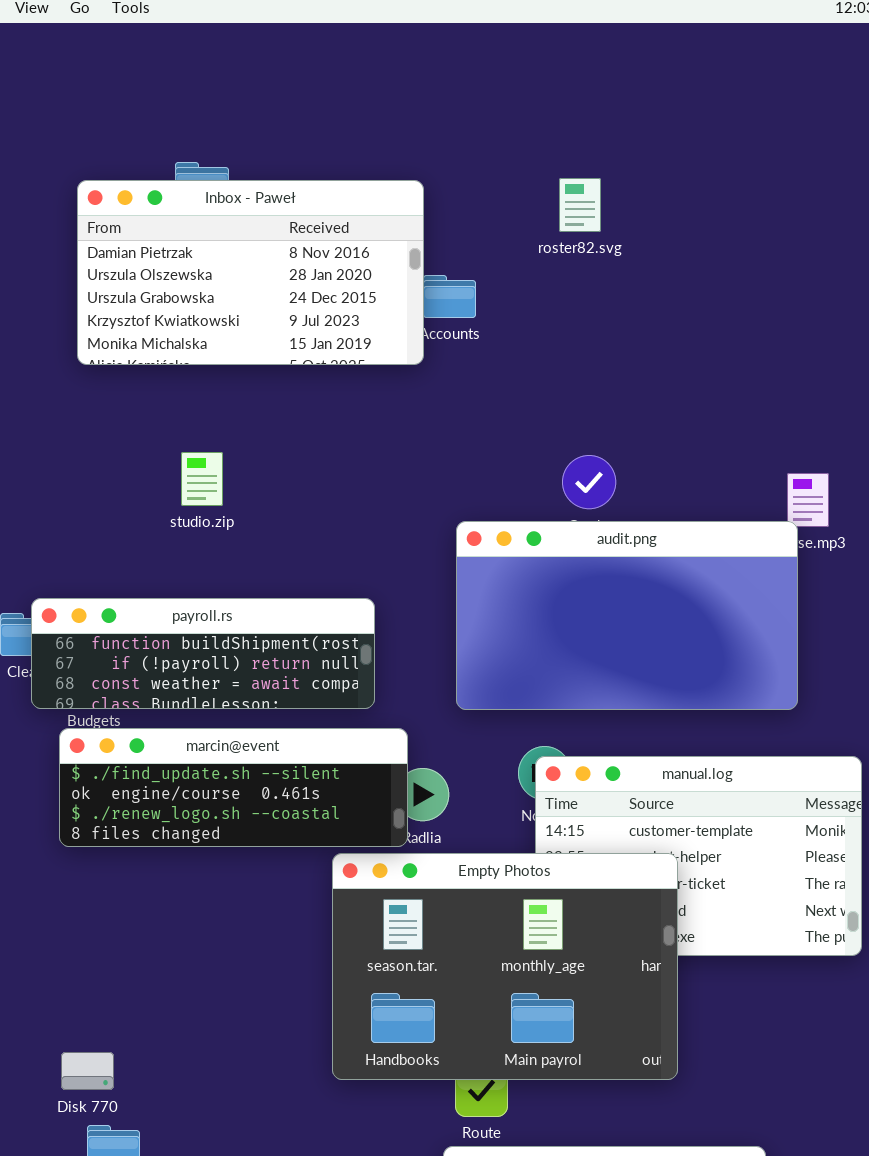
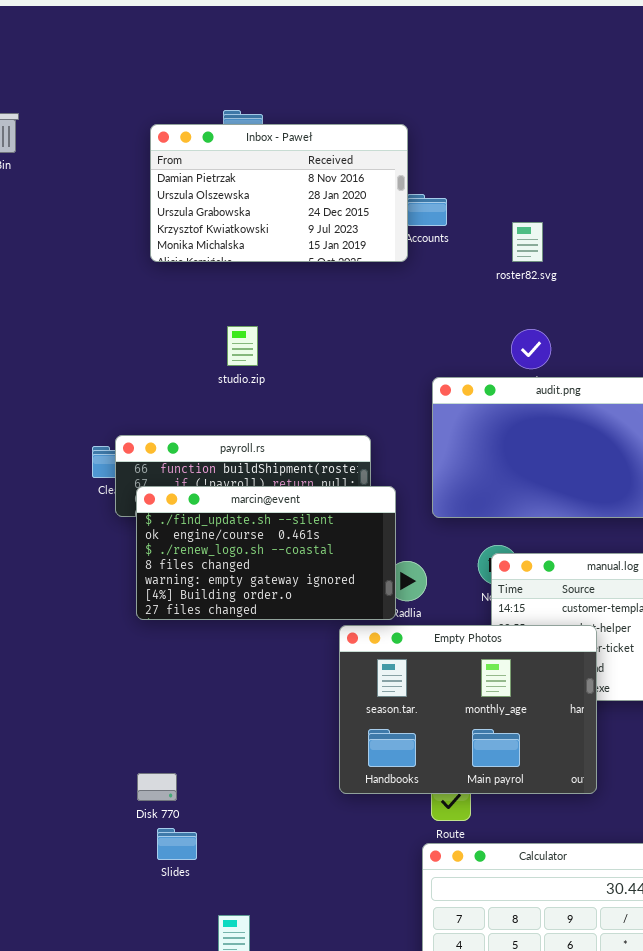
roster82.svg: [559,178,601,232] -> [512,222,543,262], moved
marcin@event: [59,728,408,847] -> [136,486,396,620], resized

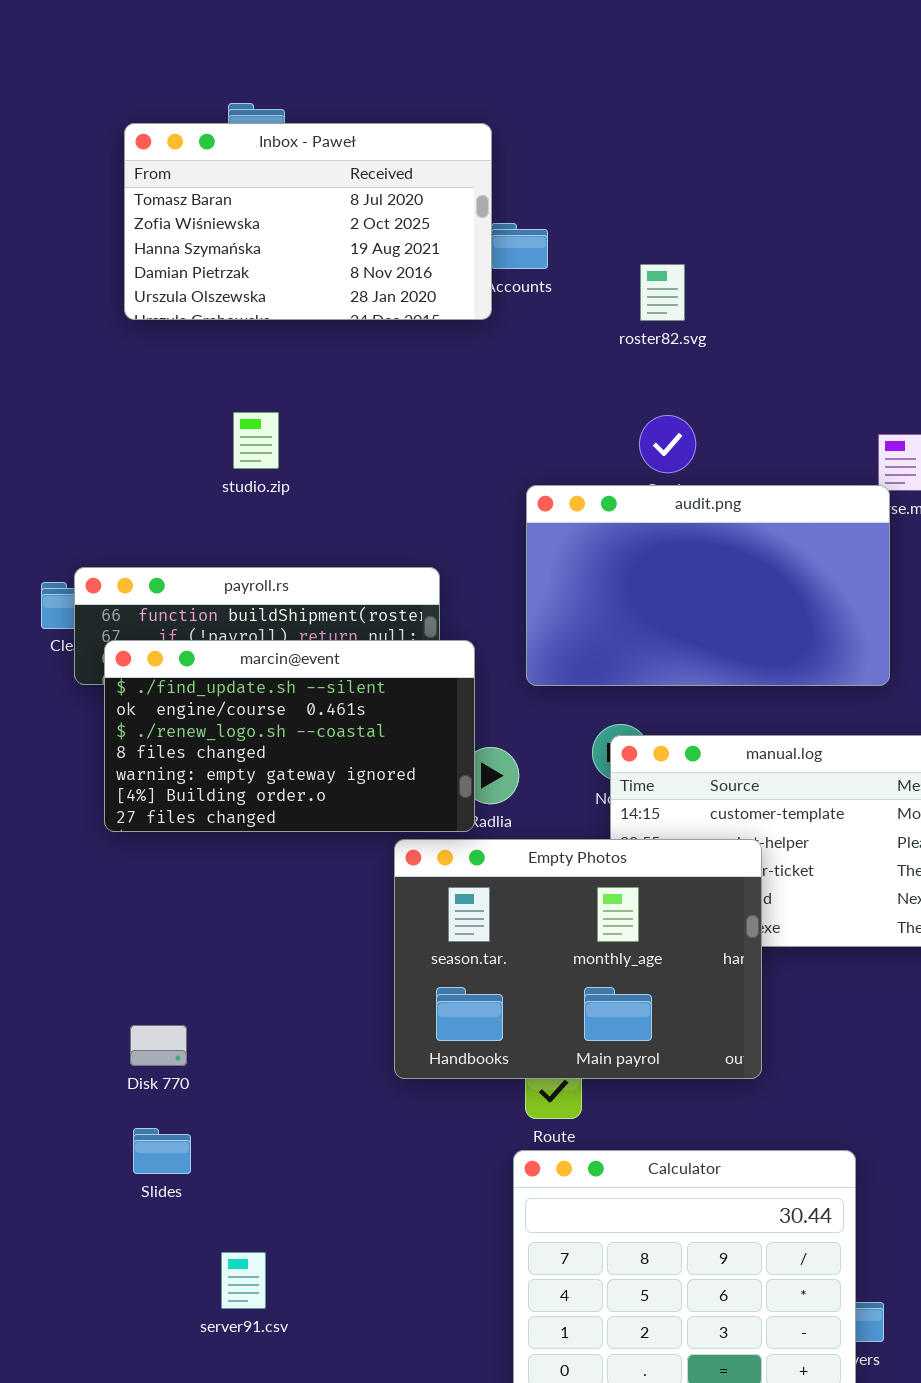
Inbox - Paweł: [150,124,408,262] -> [124,123,492,320], scrolled up 3 rows
Disk 770: [137,773,177,801] -> [130,1025,187,1066], moved

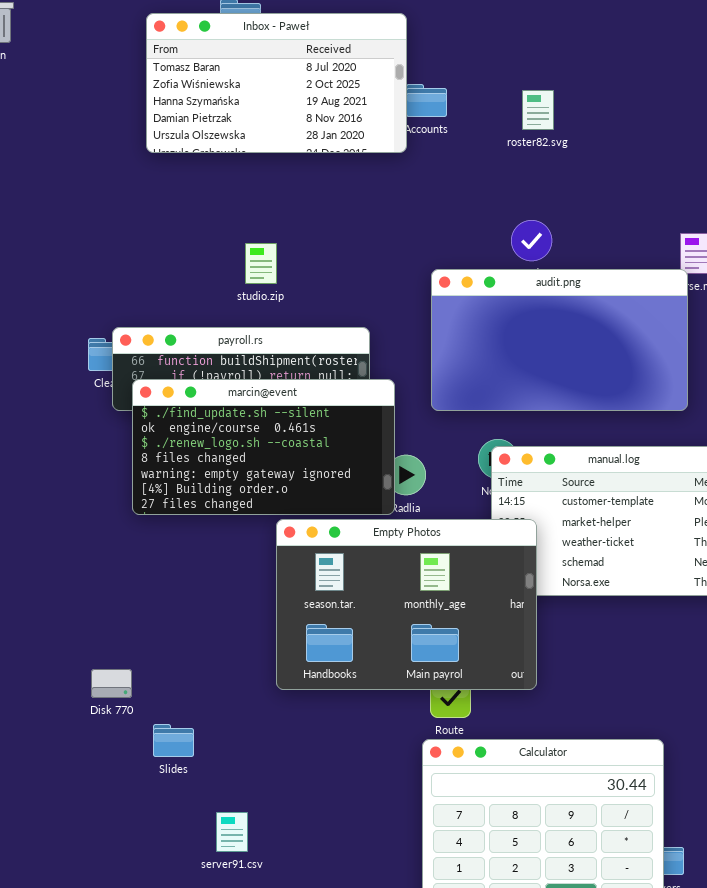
roster82.svg: [640,264,685,321] -> [522,90,554,130], moved
studio.zip: [233,412,279,469] -> [245,243,277,284], moved
Empty Photos: [394,839,762,1079] -> [276,519,537,690], moved
Disk 770: [130,1025,187,1066] -> [91,669,132,698], moved

